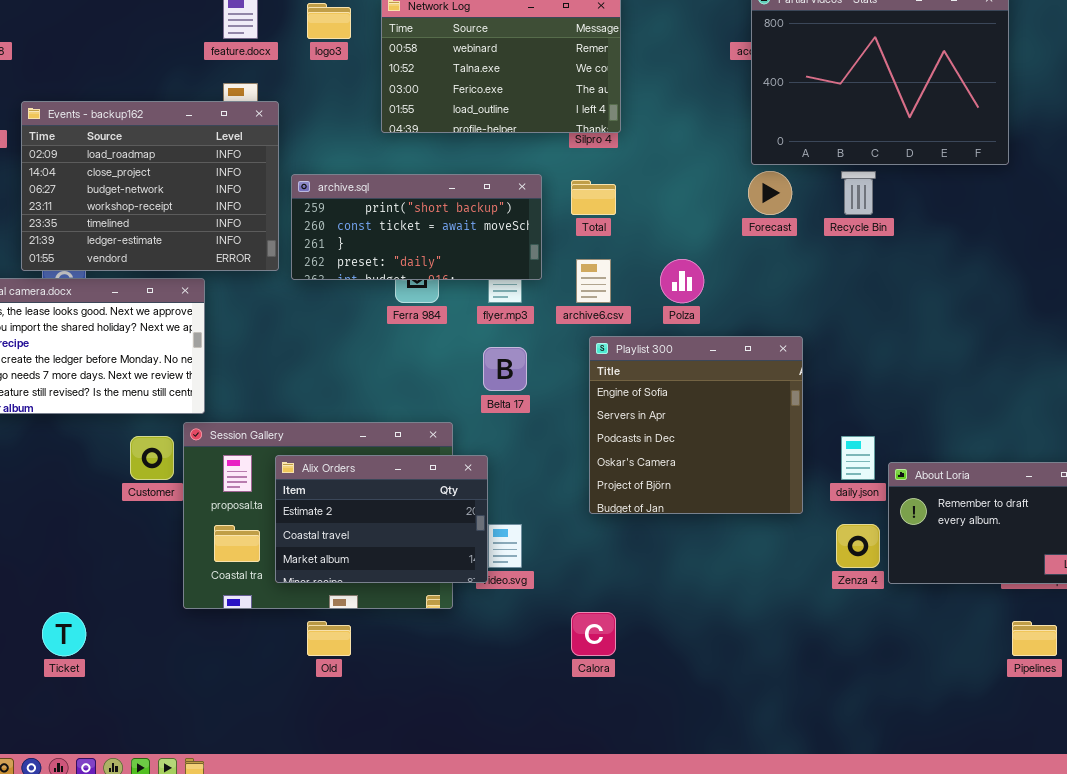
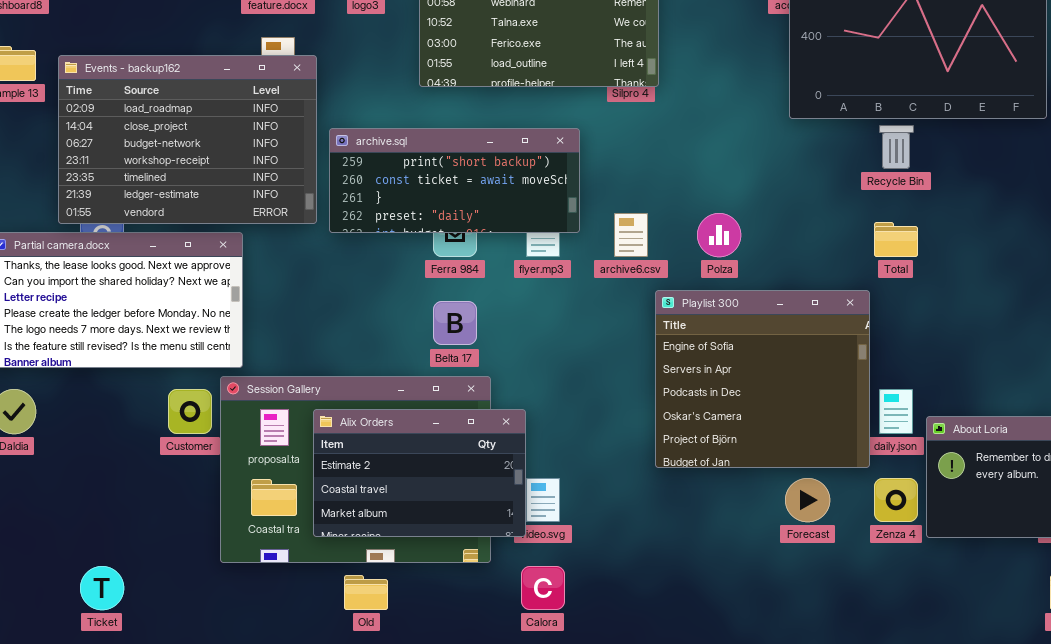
Forecast: [748,171,792,215] -> [785,478,830,522], moved
Total: [571,180,616,215] -> [874,222,918,257], moved
Playlist 300: [589,336,803,514] -> [655,290,870,468], moved
Belta 17: [483,347,527,391] -> [433,301,477,345], moved
Calora: [571,612,616,656] -> [521,566,565,610], moved

